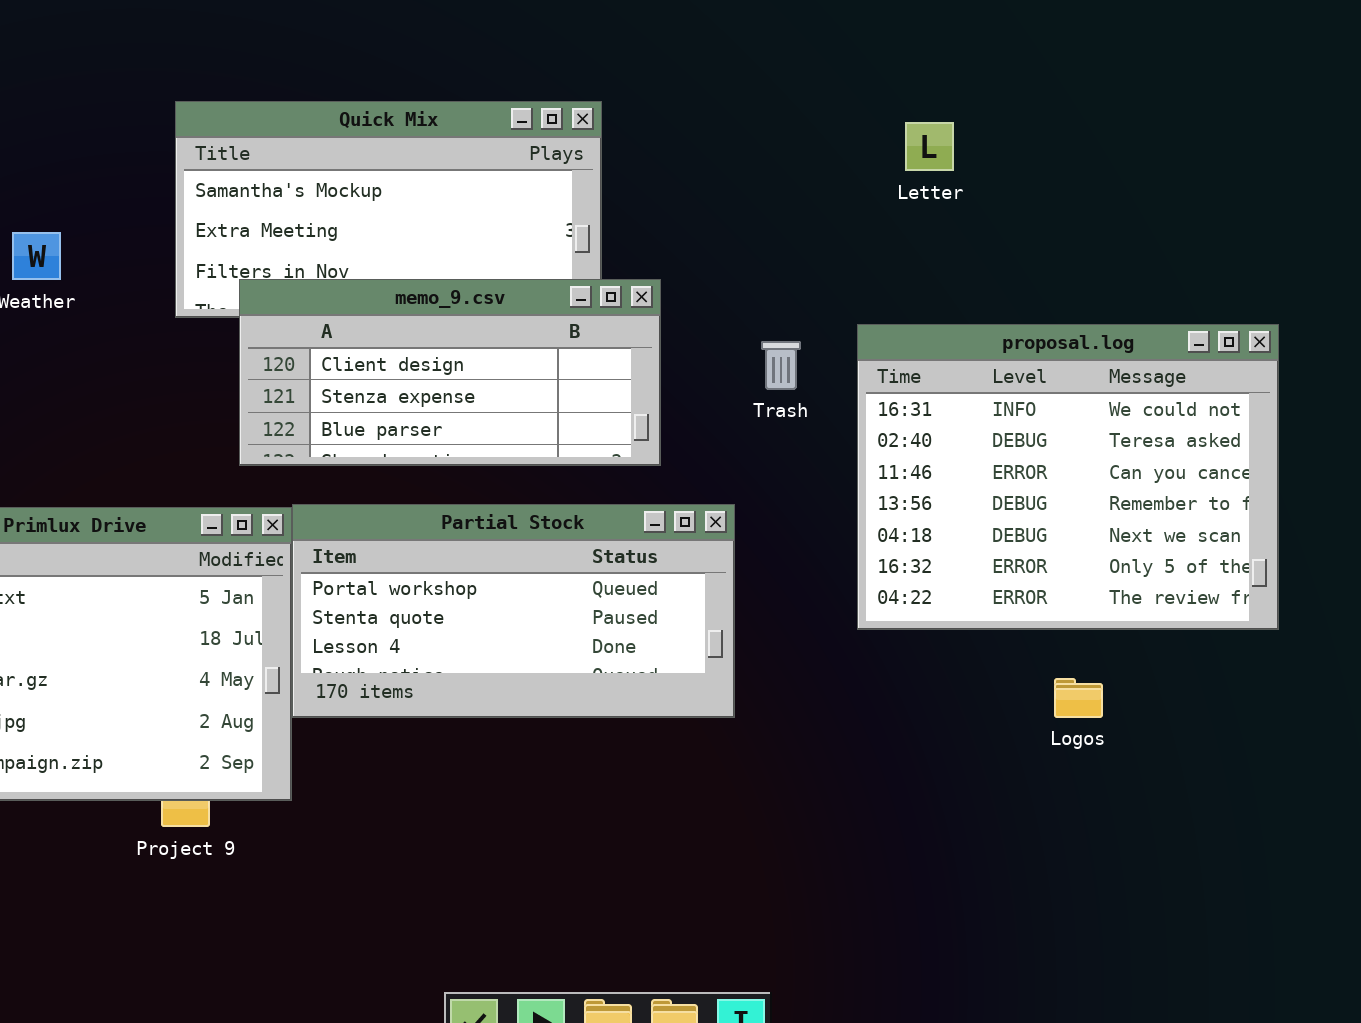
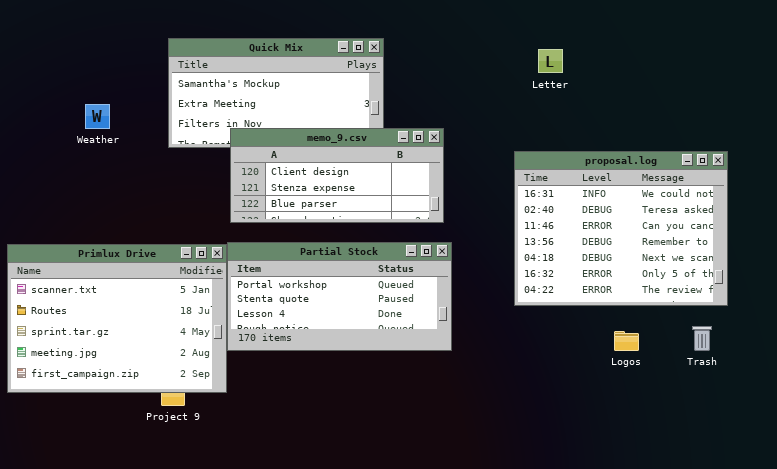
memo_9.csv: [239,279,661,466] -> [230,128,444,223], moved
Trash: [761,341,801,390] -> [692,326,712,351], moved

